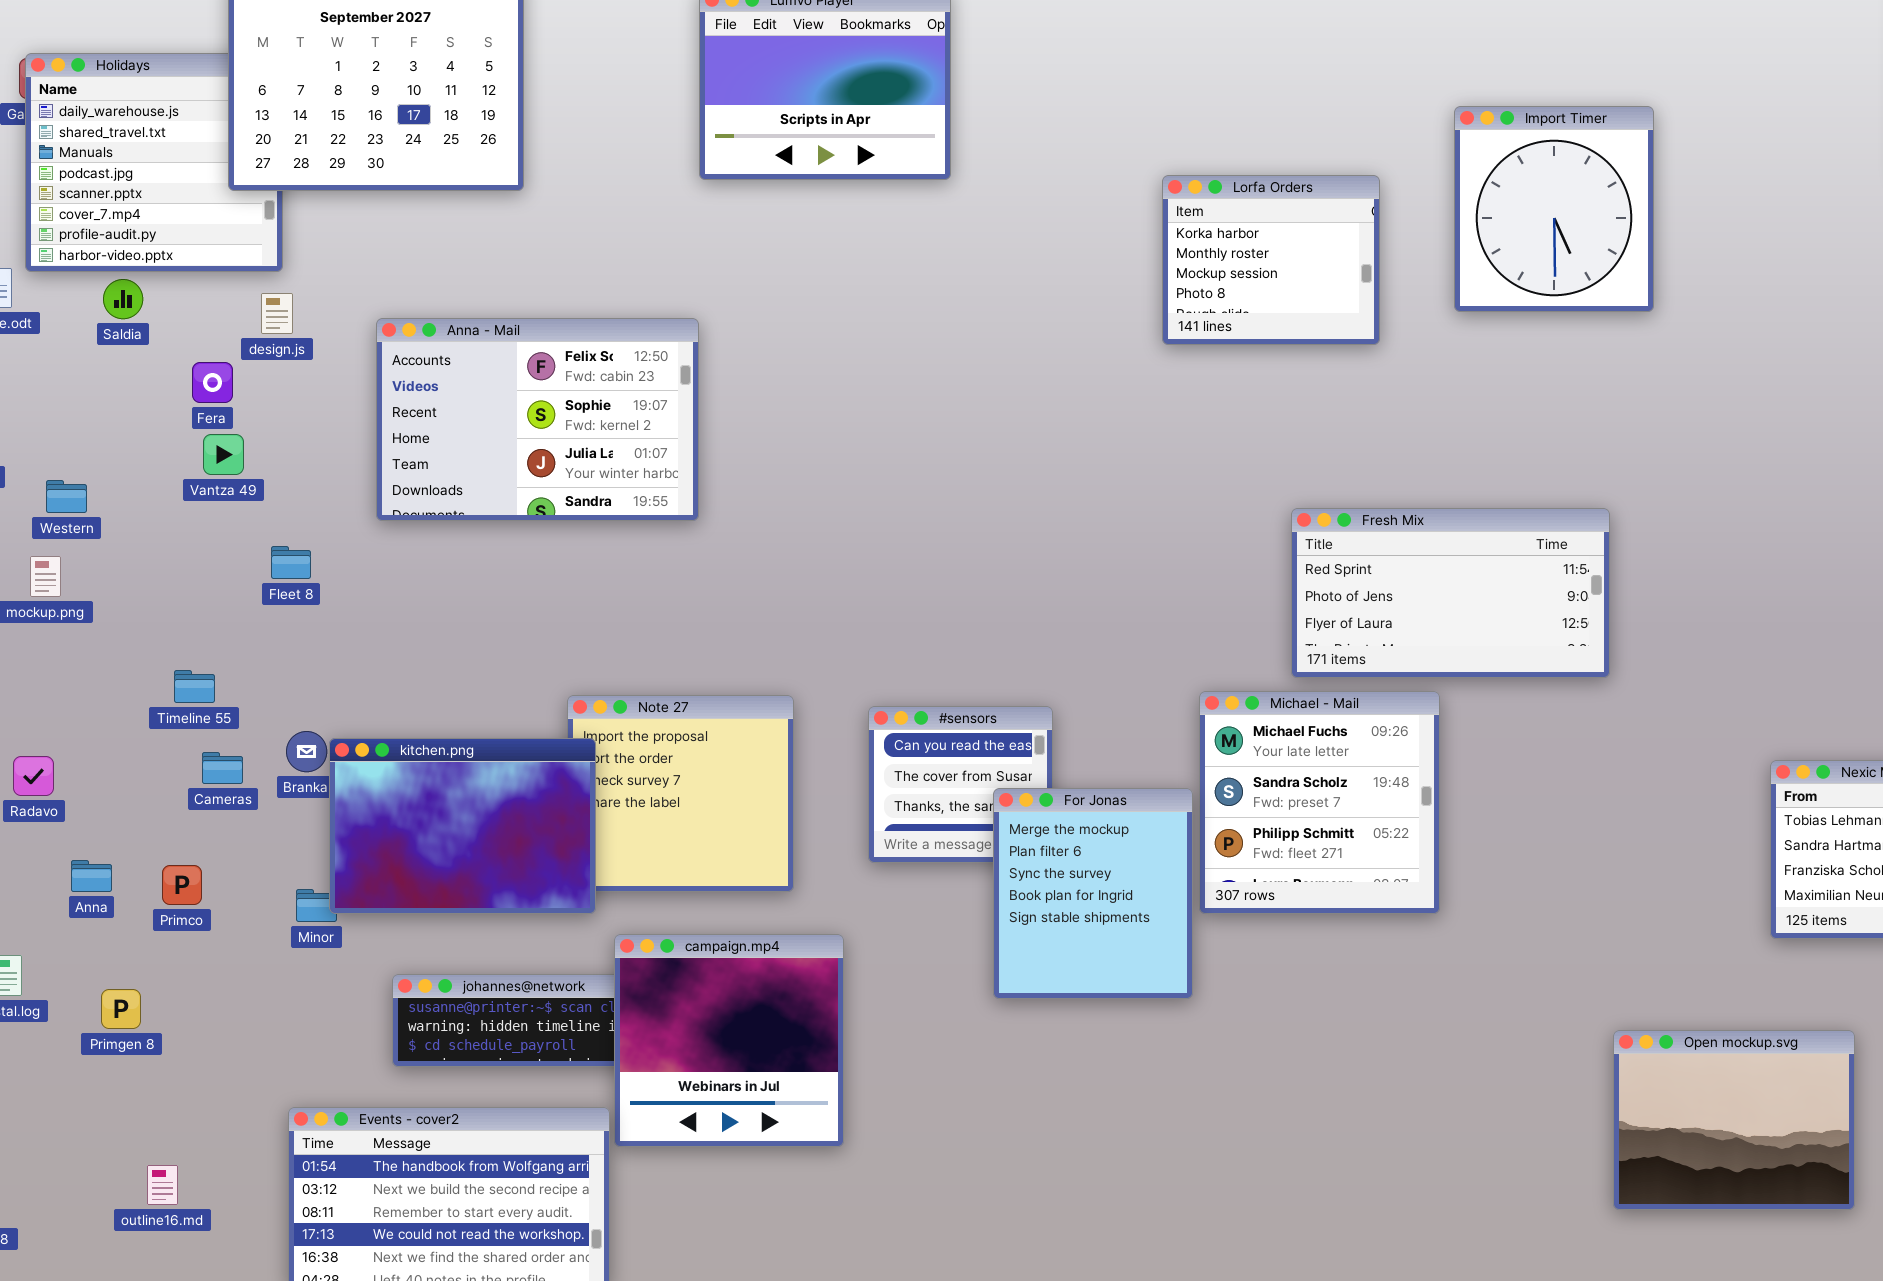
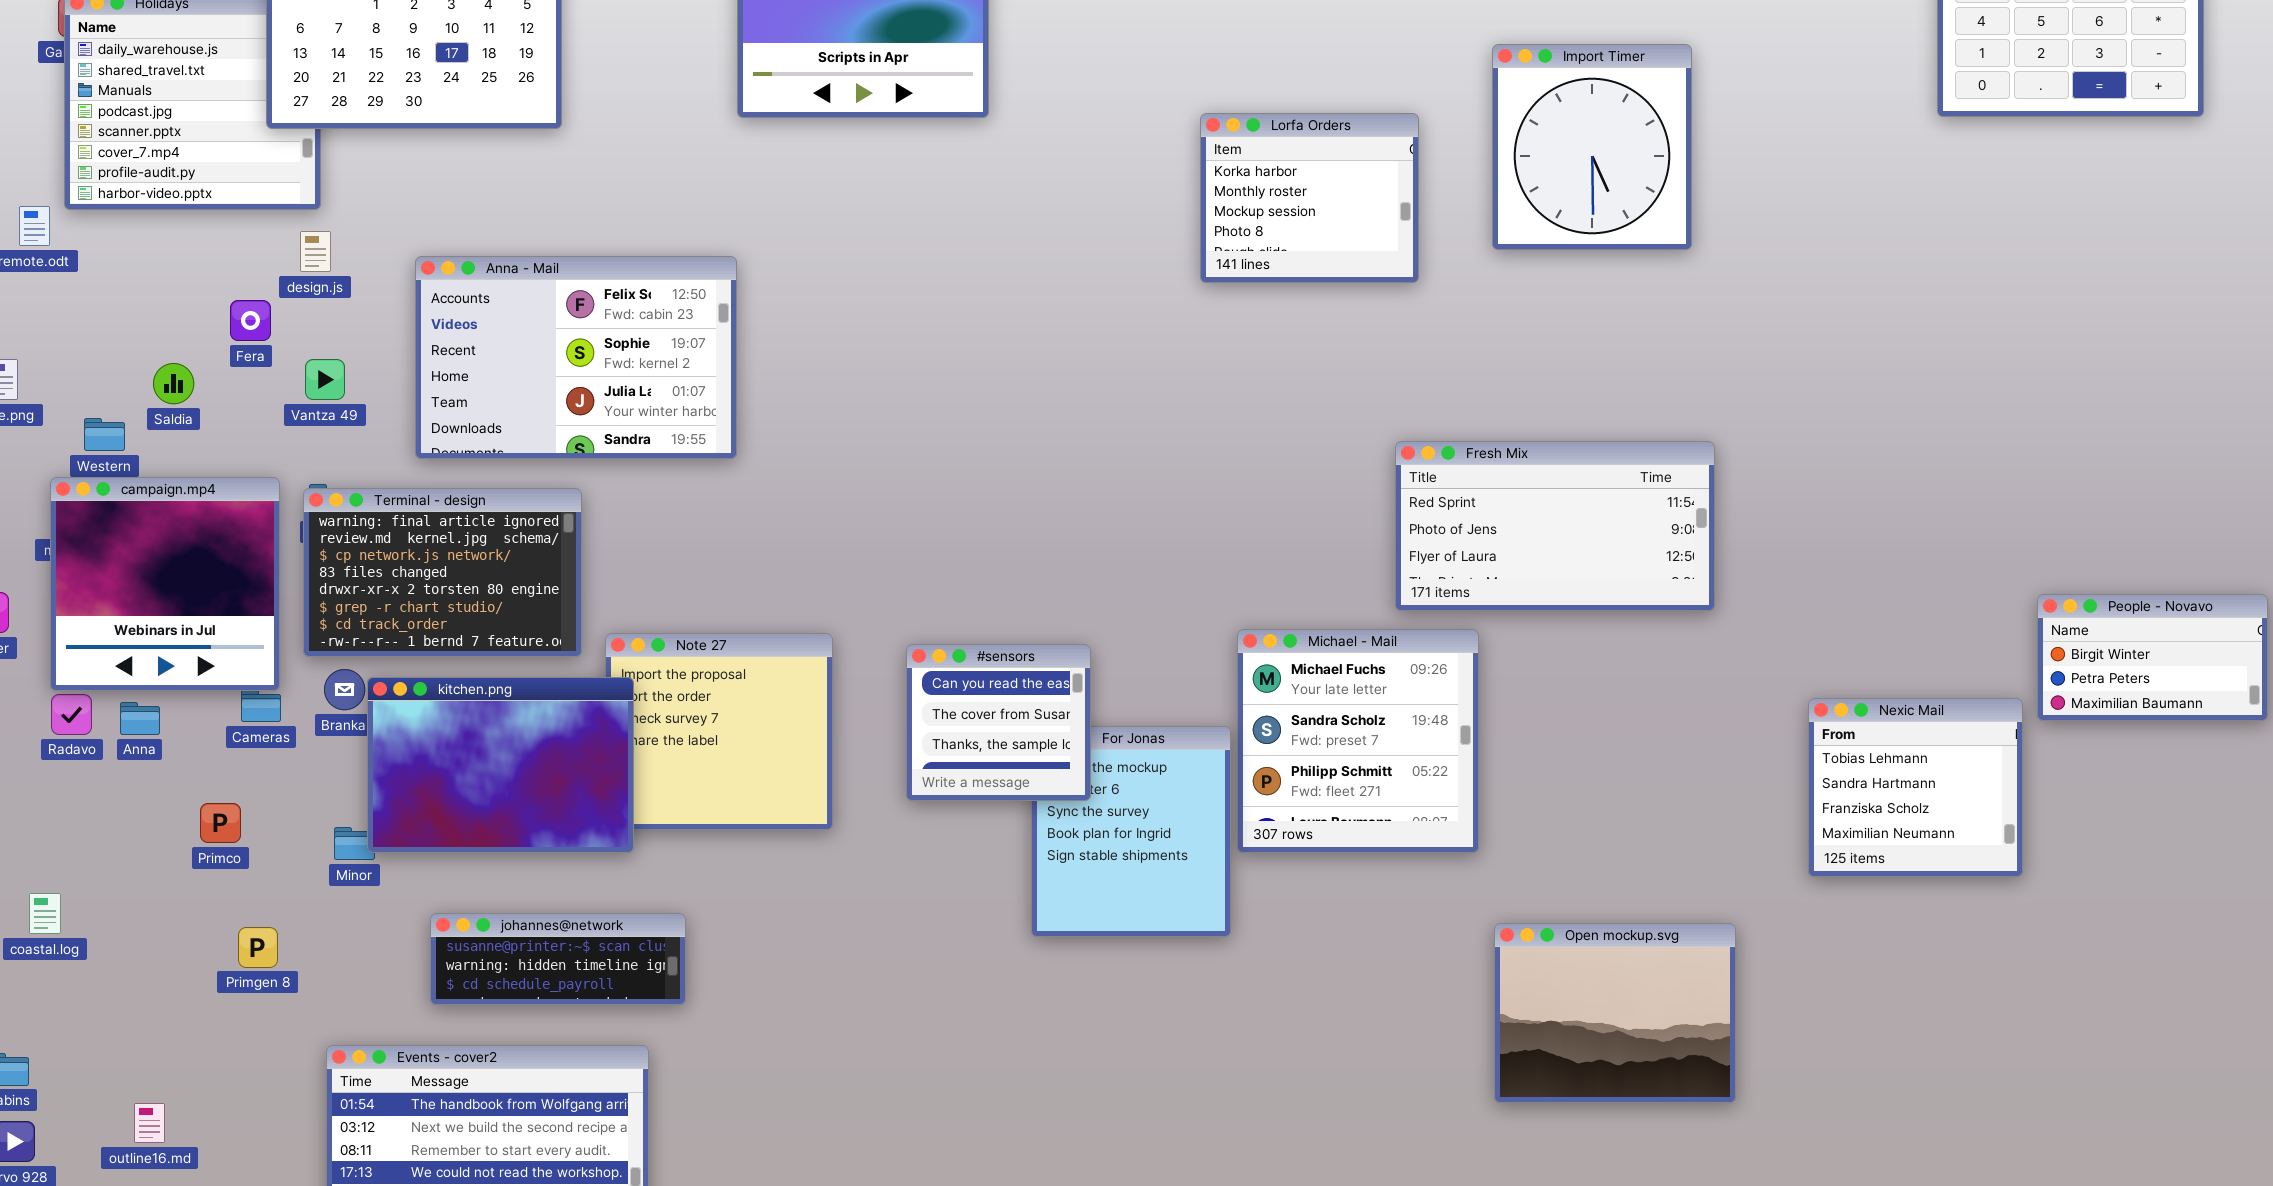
Saldia: [103,279,143,319] -> [153,363,194,404], moved
Vantza 49: [203,434,244,475] -> [305,359,345,400], moved
Fresh Mix: [1291,508,1610,678] -> [1395,441,1715,611], moved
Terminal - design: none -> [303,488,582,657], opened
#sensors: [868,706,1053,863] -> [906,644,1091,801], raised
Anna: [71,860,112,892] -> [120,702,160,735], moved
campaign.mp4: [614,934,844,1147] -> [50,477,280,691], moved
Primgen 8: [101,989,141,1029] -> [238,927,278,968], moved
Open mockup.svg: [1613,1030,1855,1210] -> [1494,923,1736,1103], moved
outline16.md: [147,1165,178,1205] -> [134,1103,165,1143], moved

